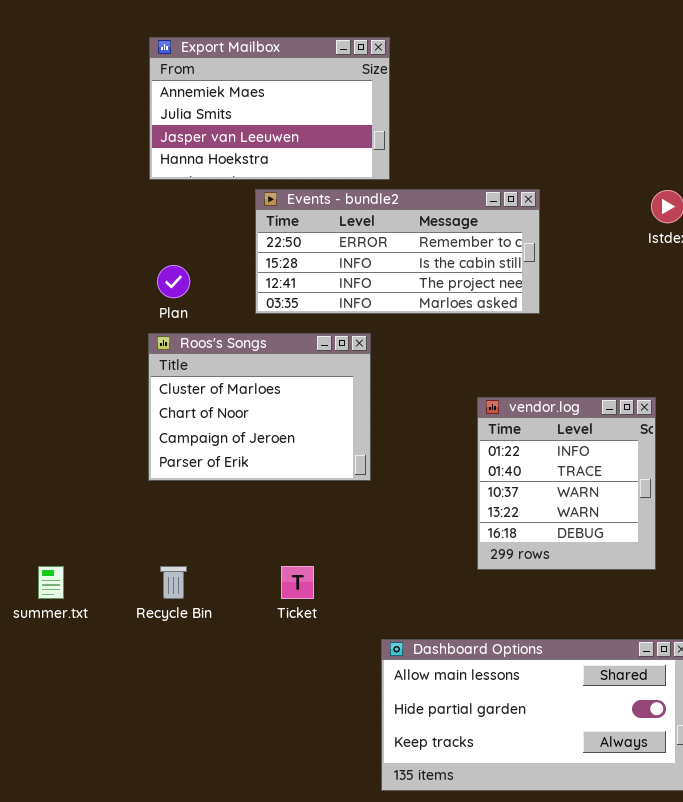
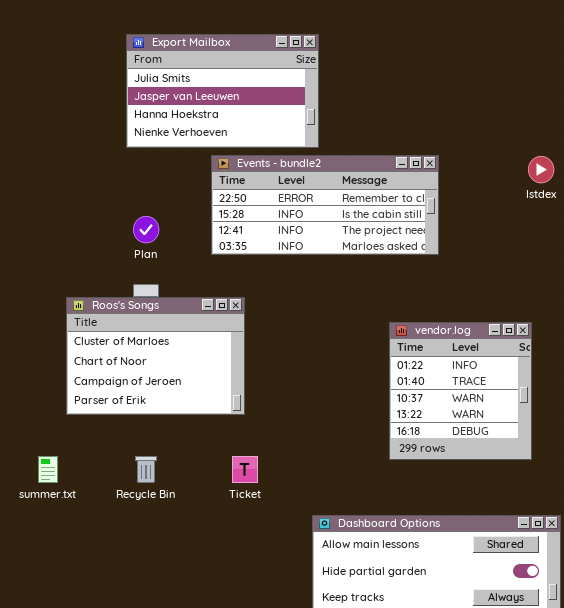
Export Mailbox: [149,37,390,180] -> [126,34,319,148], scrolled down 1 row
Roos's Songs: [148,333,371,481] -> [66,297,245,415], moved

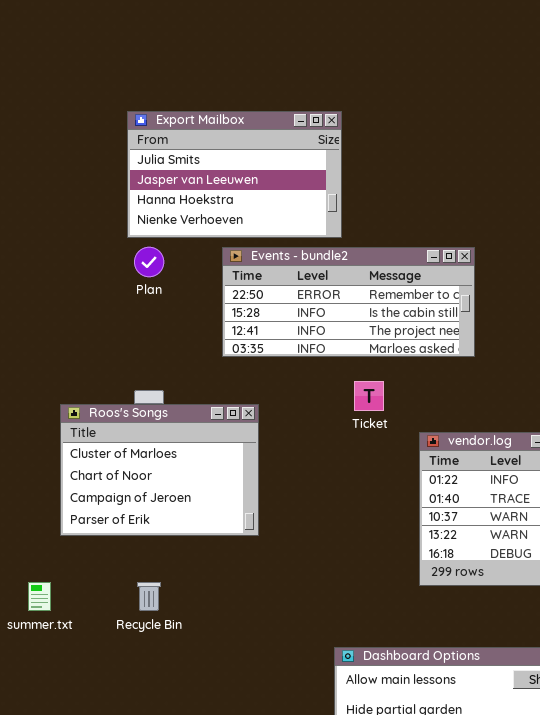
Plan: [133,216,159,243] -> [134,247,164,277], moved
Ticket: [232,456,258,483] -> [354,381,384,411], moved

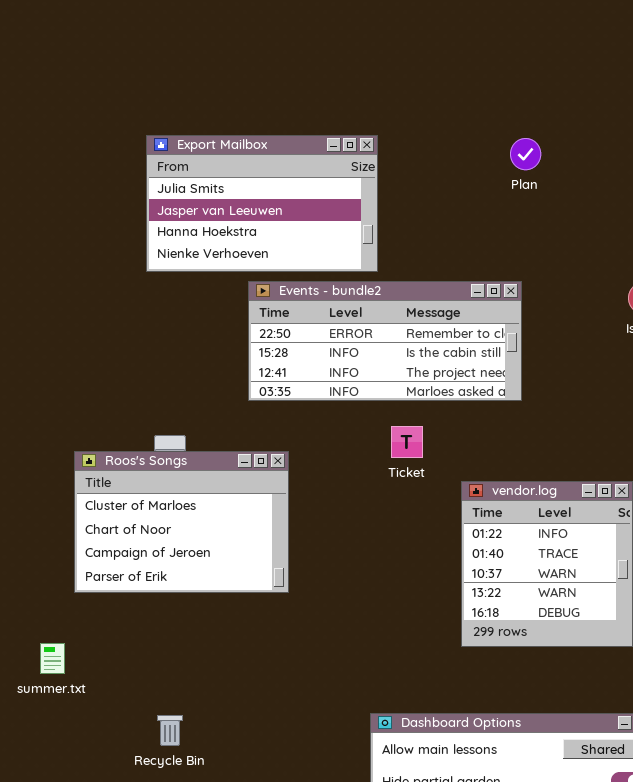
Plan: [134,247,164,277] -> [510,138,541,170], moved
Recycle Bin: [137,582,161,611] -> [157,715,183,746], moved

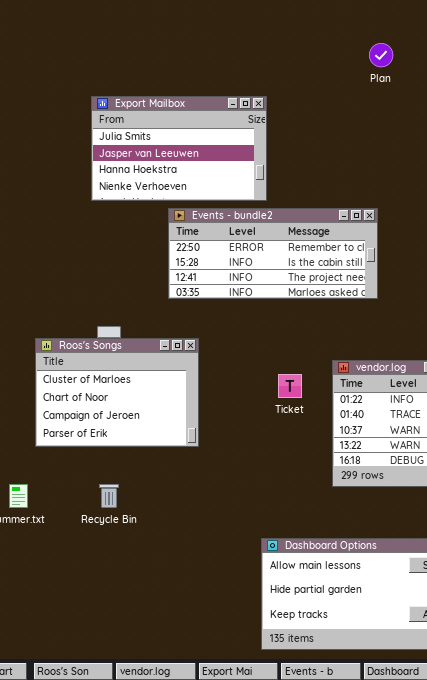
Plan: [510,138,541,170] -> [369,43,393,67], moved
Ticket: [391,426,423,458] -> [278,374,302,398], moved
Recycle Bin: [157,715,183,746] -> [99,484,119,508], moved

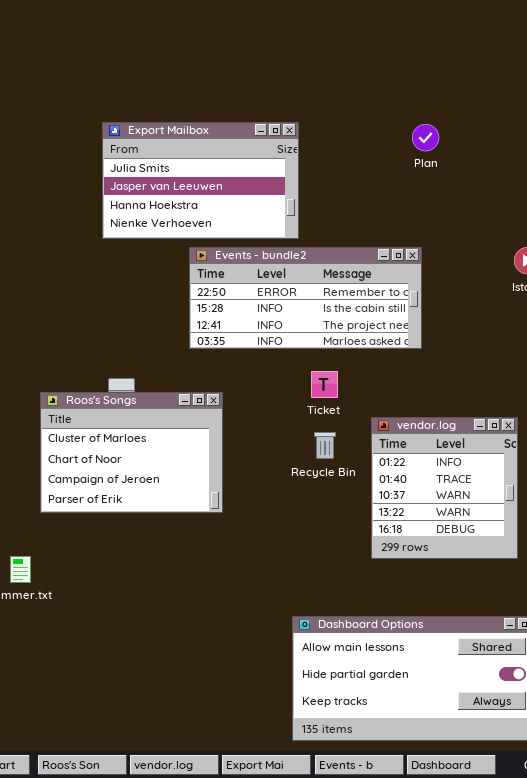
Plan: [369,43,393,67] -> [412,124,439,151], moved
Ticket: [278,374,302,398] -> [311,371,338,398], moved
Recycle Bin: [99,484,119,508] -> [314,432,336,459], moved

